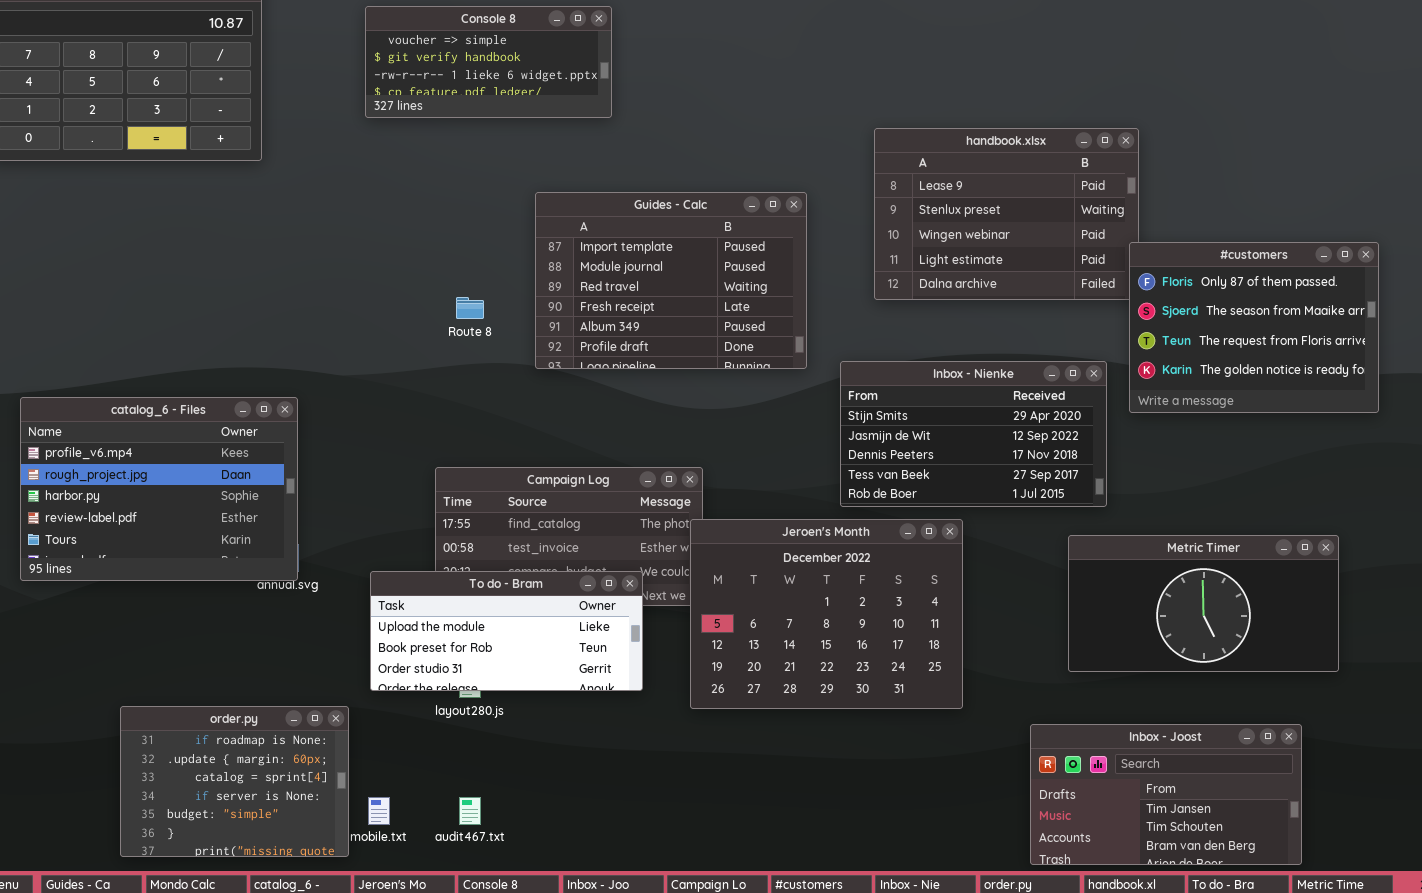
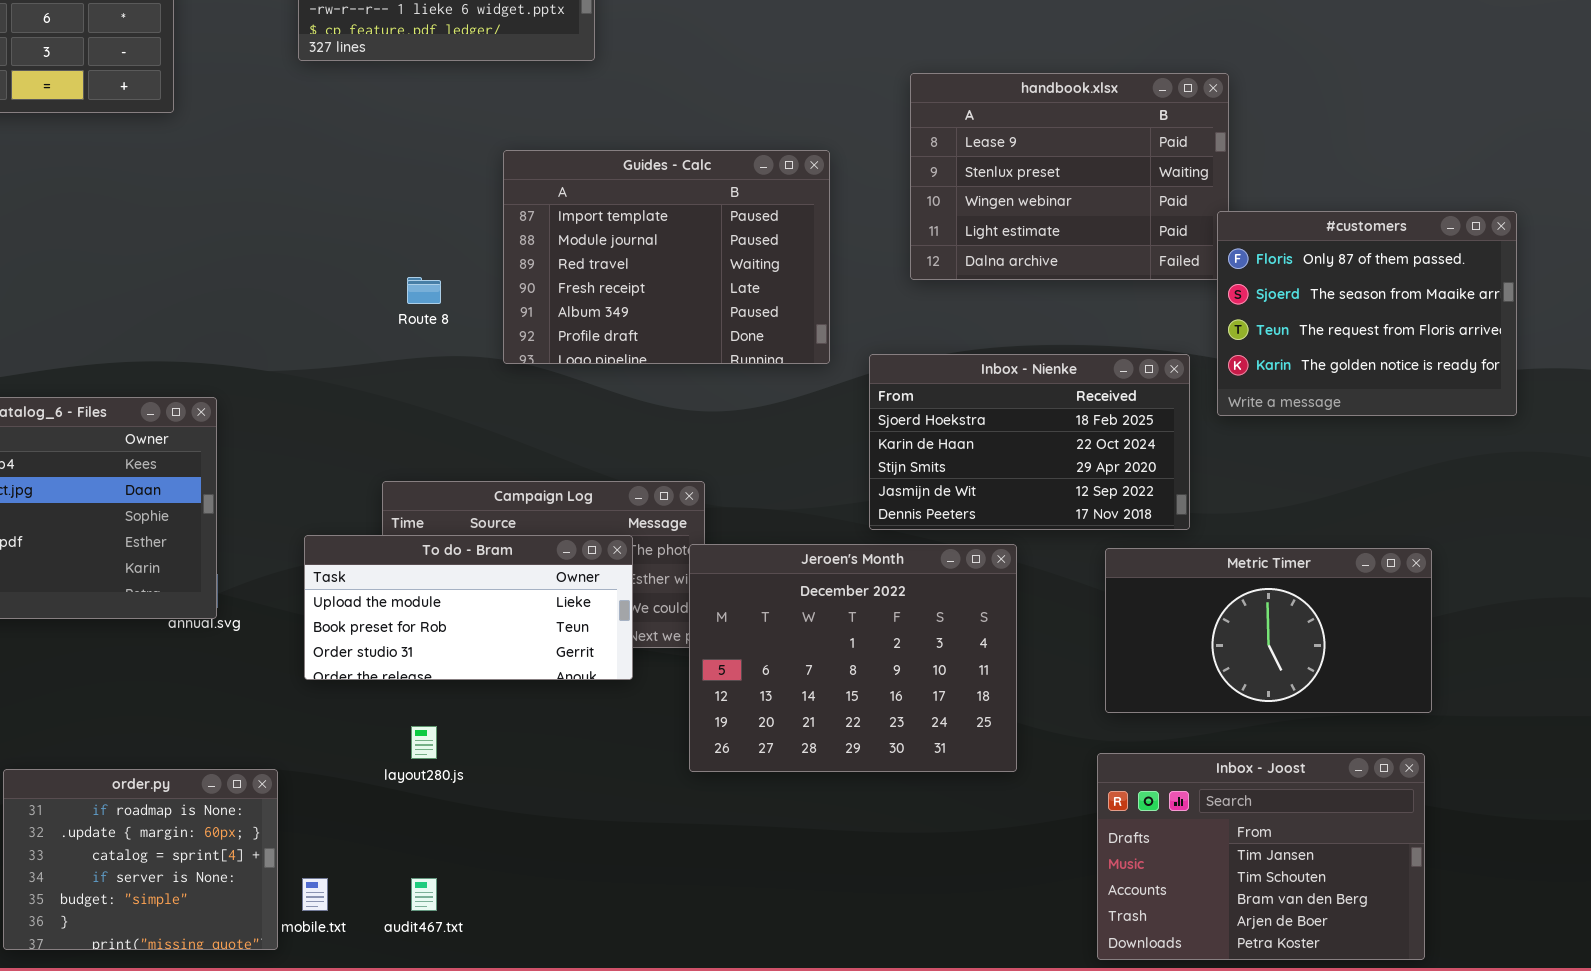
Inbox - Nienke: [840,361,1107,507] -> [869,354,1190,530], scrolled up 2 rows
Metric Timer: [1068,535,1339,672] -> [1105,548,1432,713], moved
To do - Bram: [370,571,643,691] -> [304,535,633,680], moved
Inbox - Joost: [1030,724,1302,865] -> [1097,753,1425,960], resized

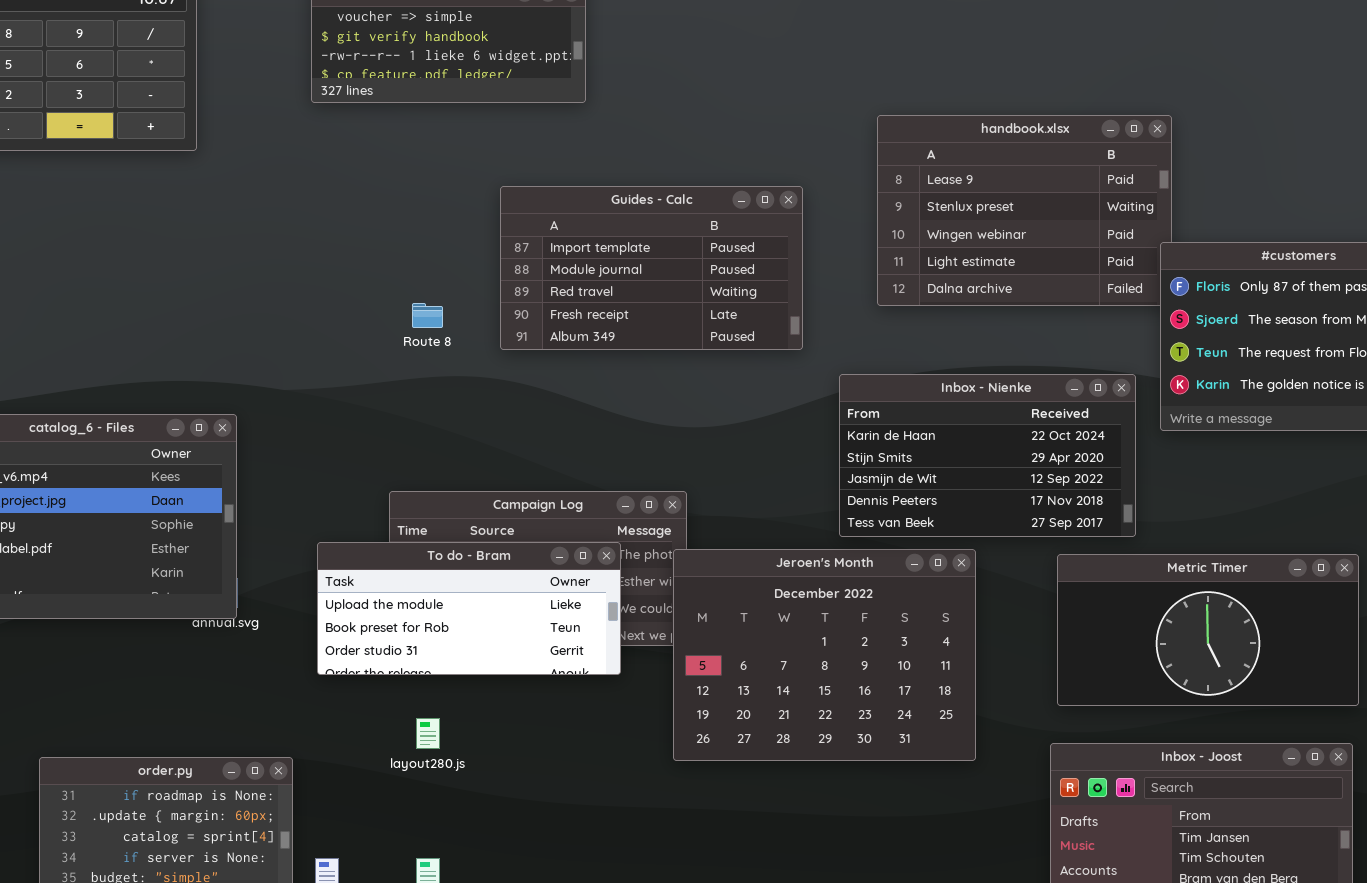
Guides - Calc: [503,150,830,364] -> [500,186,803,350], resized
Inbox - Nienke: [869,354,1190,530] -> [839,374,1136,537], scrolled down 1 row

